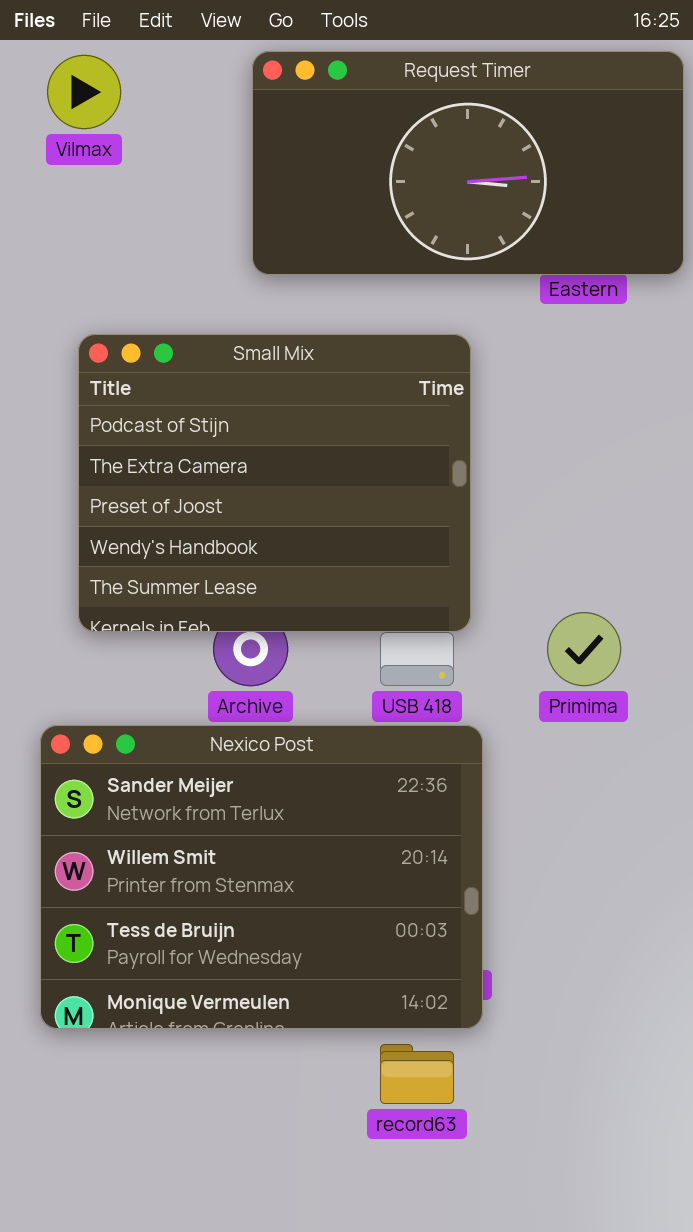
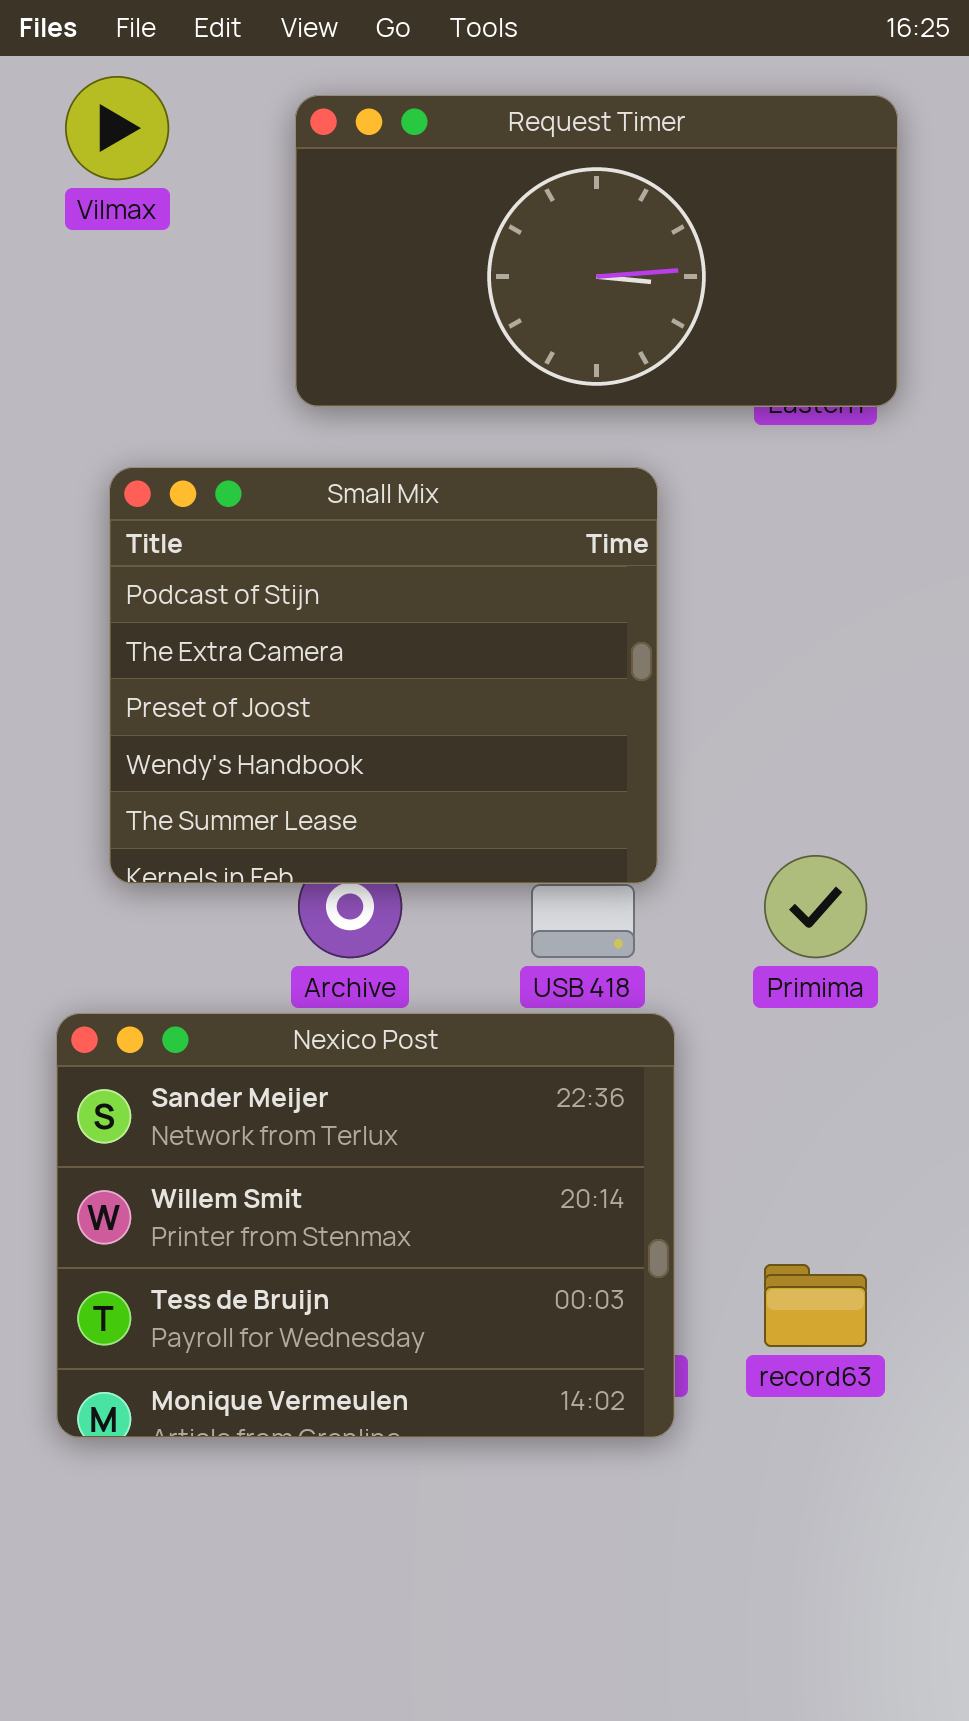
Request Timer: [252,51,684,275] -> [295,95,898,407], moved
record63: [380,1044,454,1104] -> [764,1264,867,1347], moved

